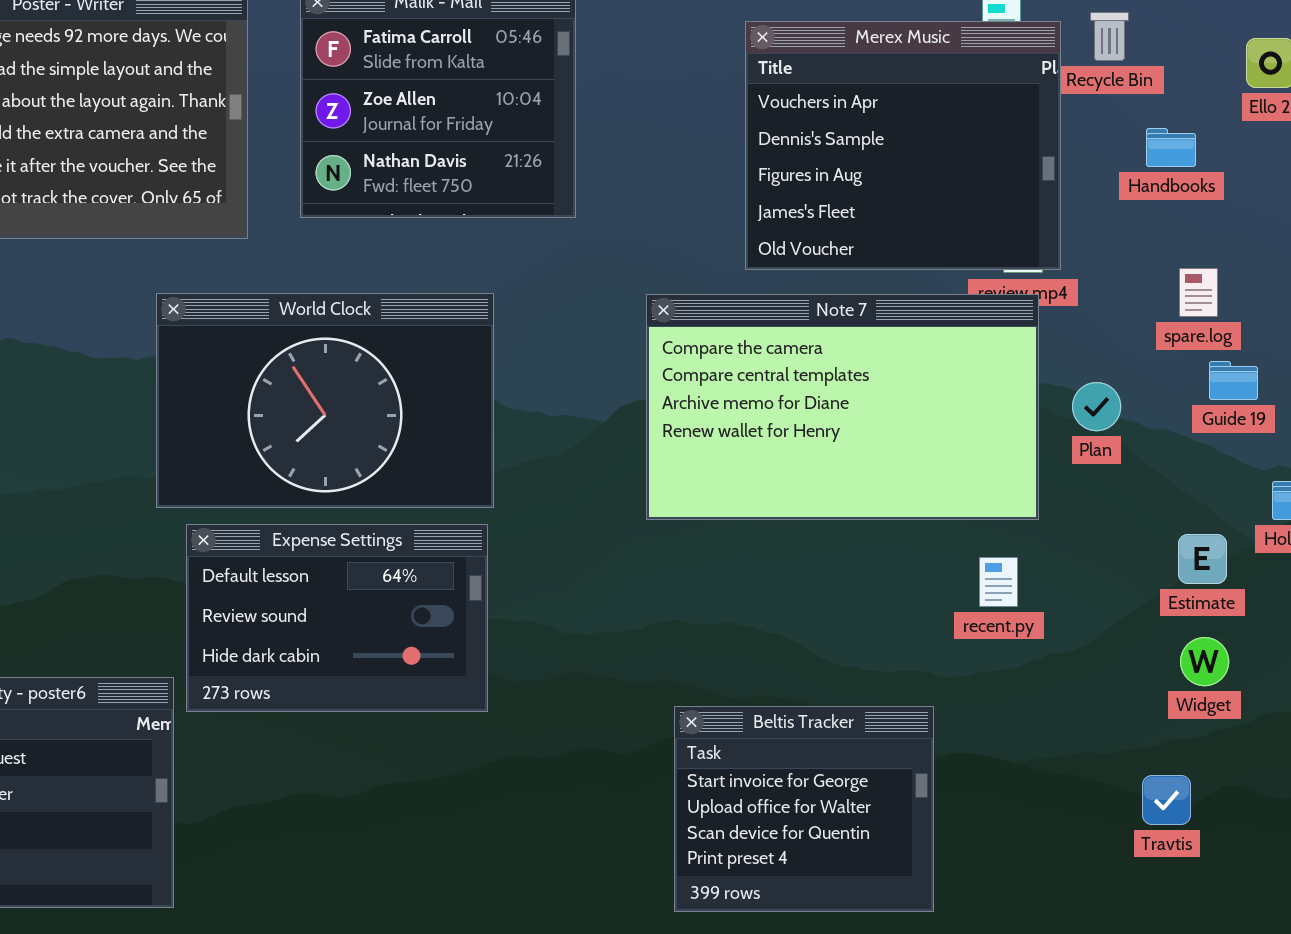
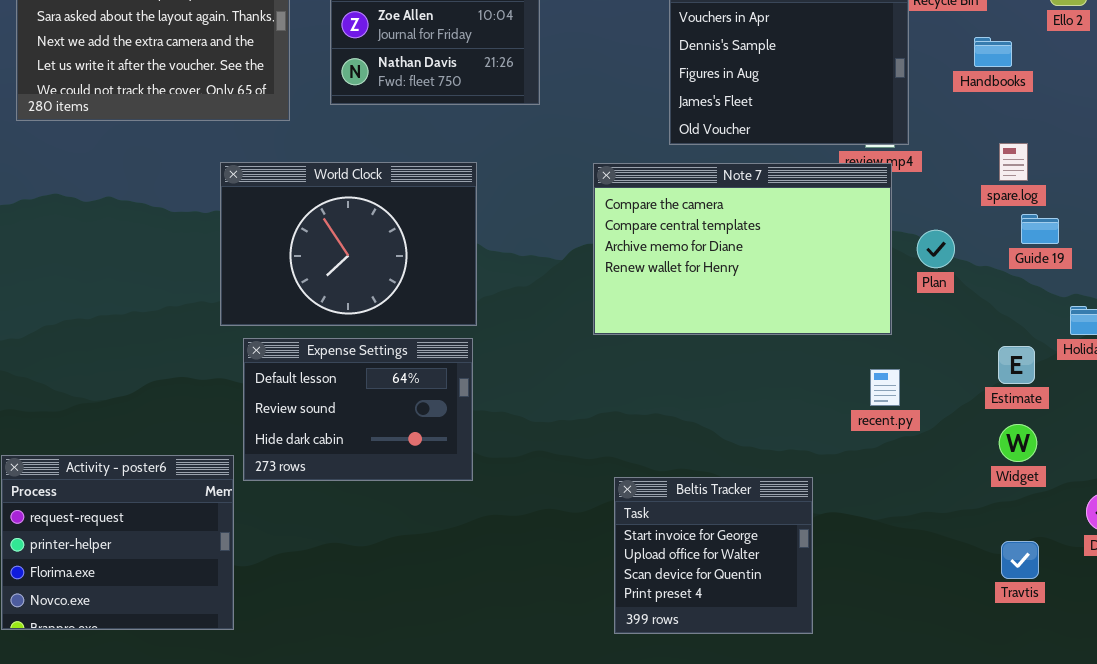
recent.py: [979,557,1018,607] -> [870,369,900,406], moved
Travtis: [1142,775,1191,825] -> [1001,541,1039,579], moved

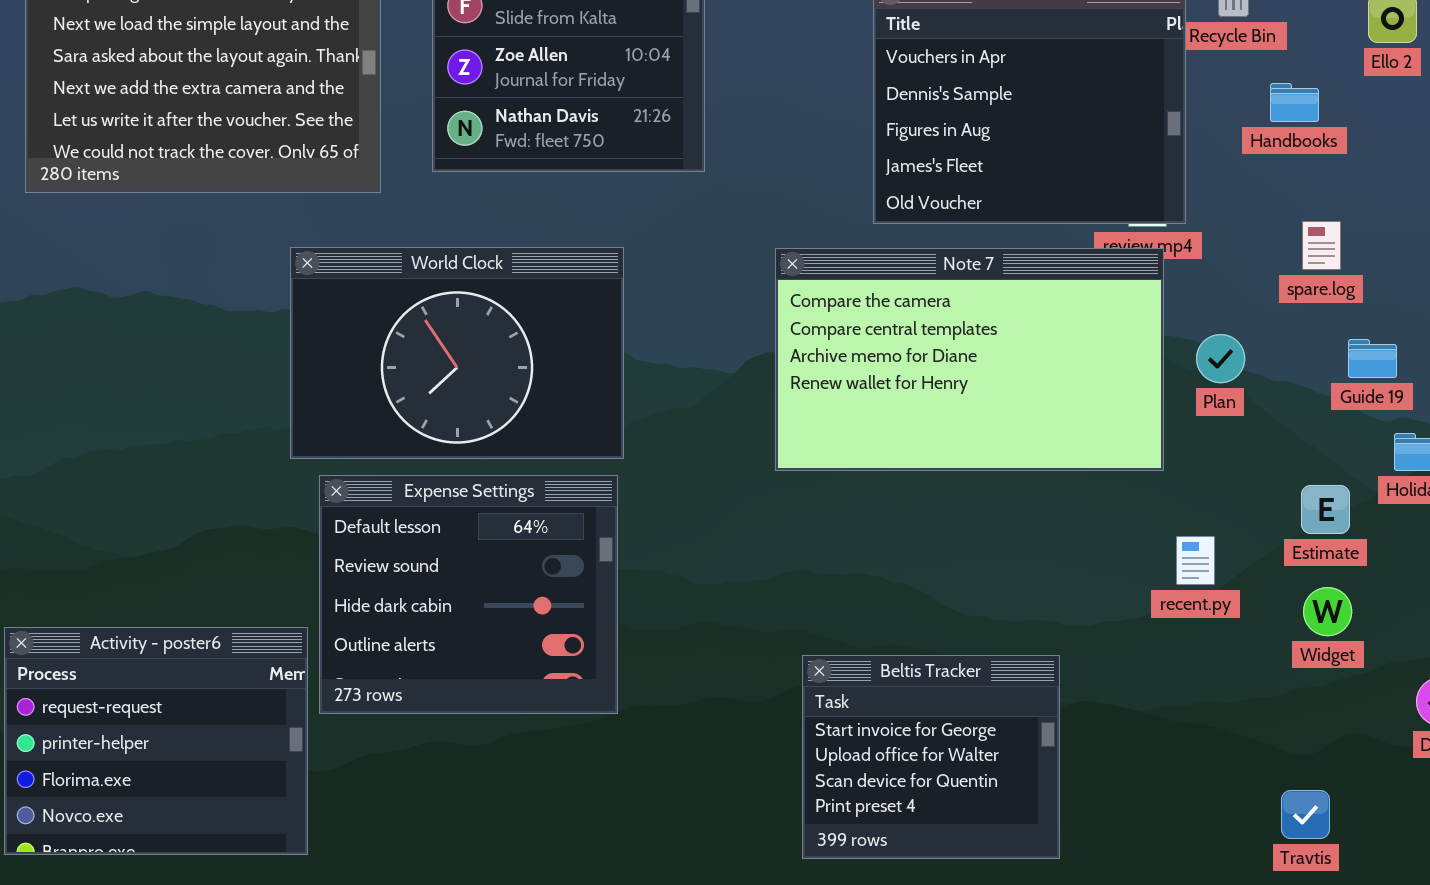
Guide 19: [1021,214,1059,244] -> [1348,339,1397,378], moved
Expense Settings: [243,338,473,481] -> [319,475,618,714], resized
recent.py: [870,369,900,406] -> [1176,536,1215,585], moved
Travtis: [1001,541,1039,579] -> [1281,790,1330,839], moved

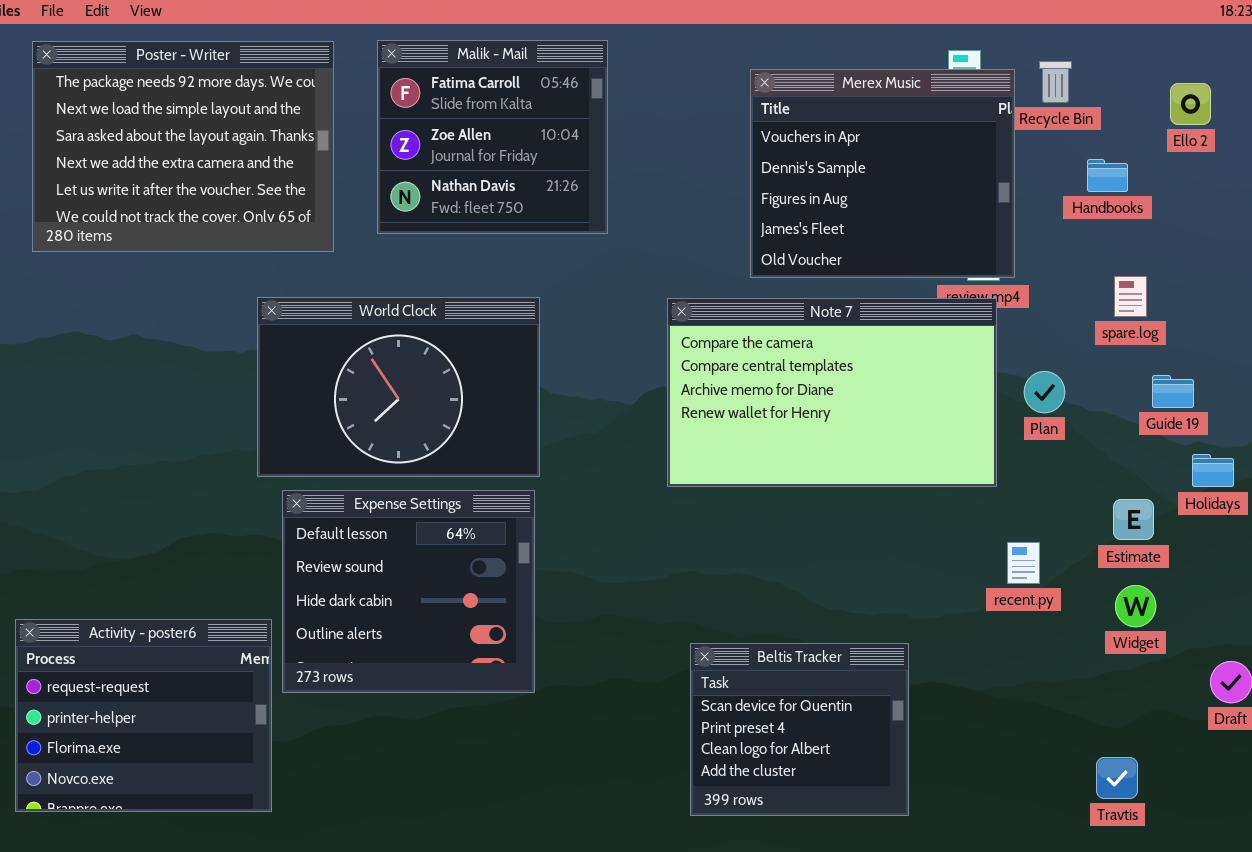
Beltis Tracker: [802,655,1060,859] -> [690,643,909,816], scrolled down 2 rows

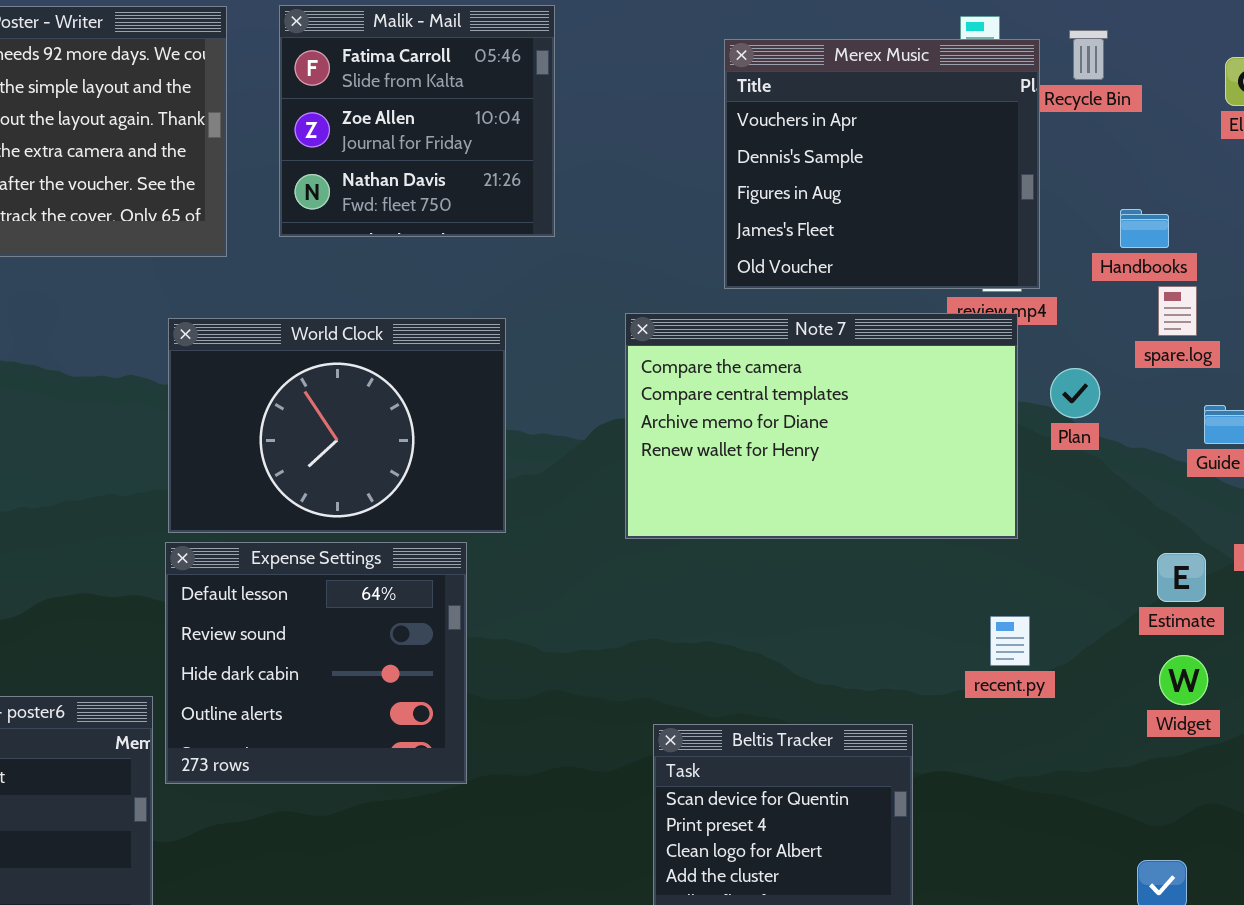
Handbooks: [1087,159,1128,192] -> [1120,209,1169,248], moved
World Clock: [257,297,540,477] -> [168,318,506,533], moved
Plan: [1024,371,1065,413] -> [1050,368,1100,418], moved
recent.py: [1007,542,1040,584] -> [990,616,1030,666], moved

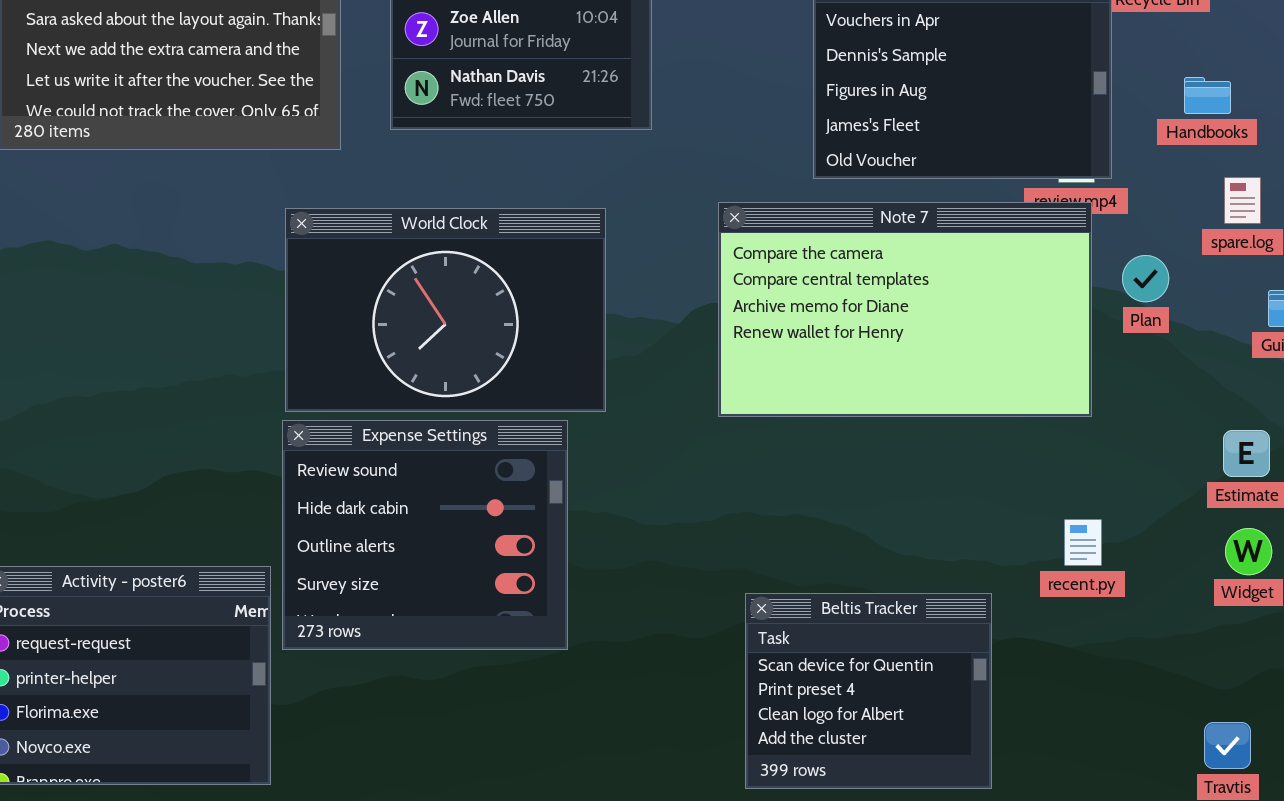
Handbooks: [1120,209,1169,248] -> [1184,77,1231,114], moved
Expense Settings: [165,542,467,784] -> [282,420,568,650], scrolled down 1 row
recent.py: [990,616,1030,666] -> [1064,519,1102,566], moved

